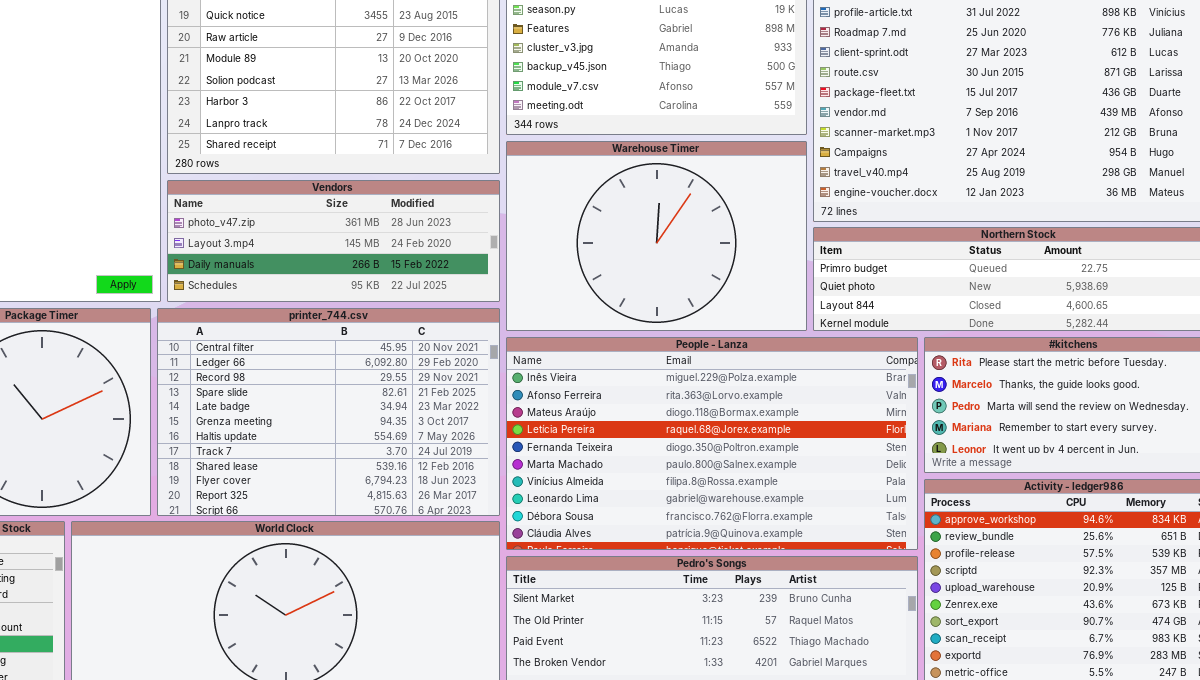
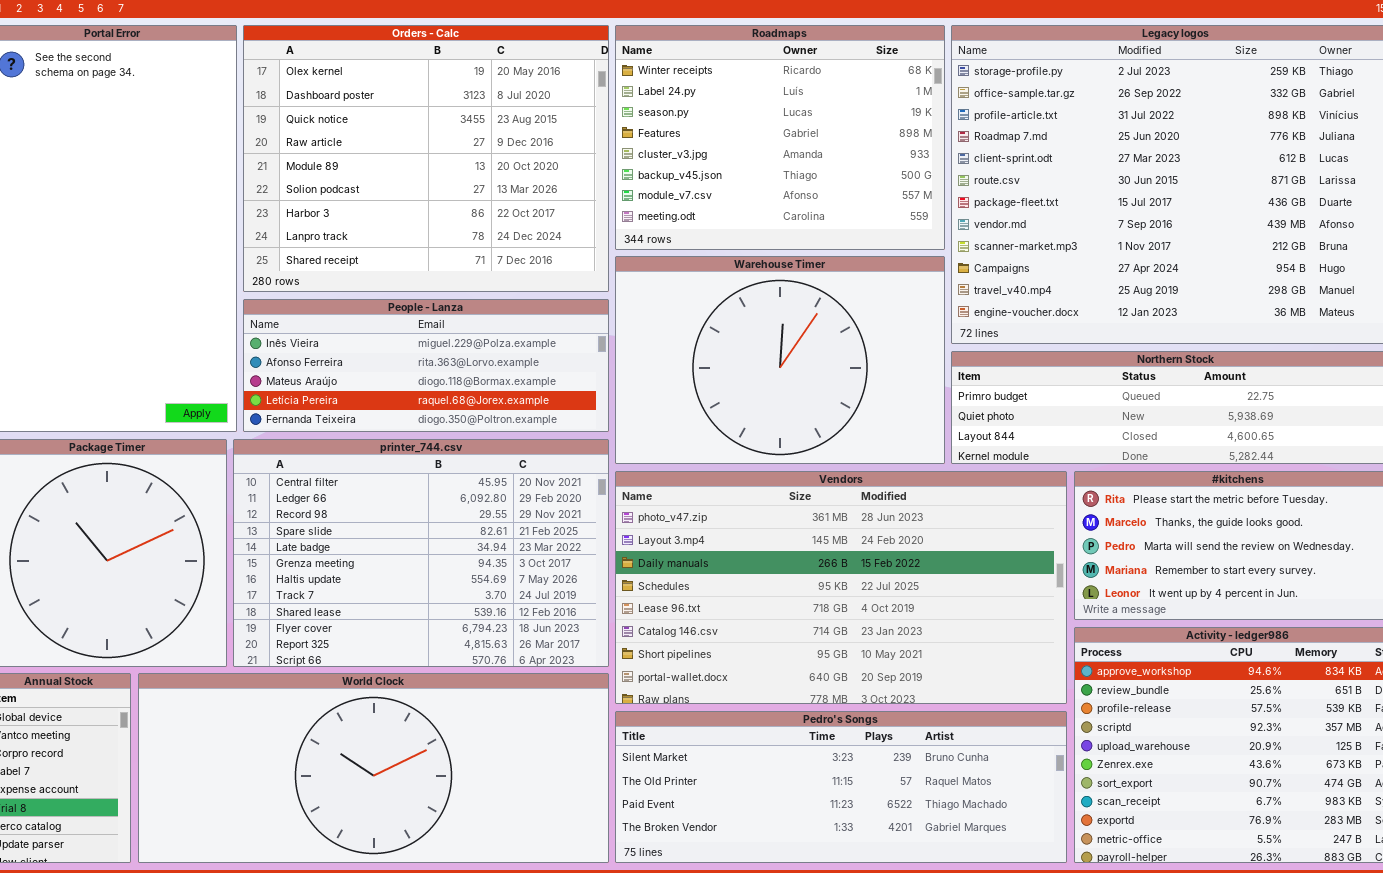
Vendors: [167,180,500,302] -> [615,471,1067,704], moved, resized
People - Lanza: [506,337,918,550] -> [243,299,609,432], moved, resized

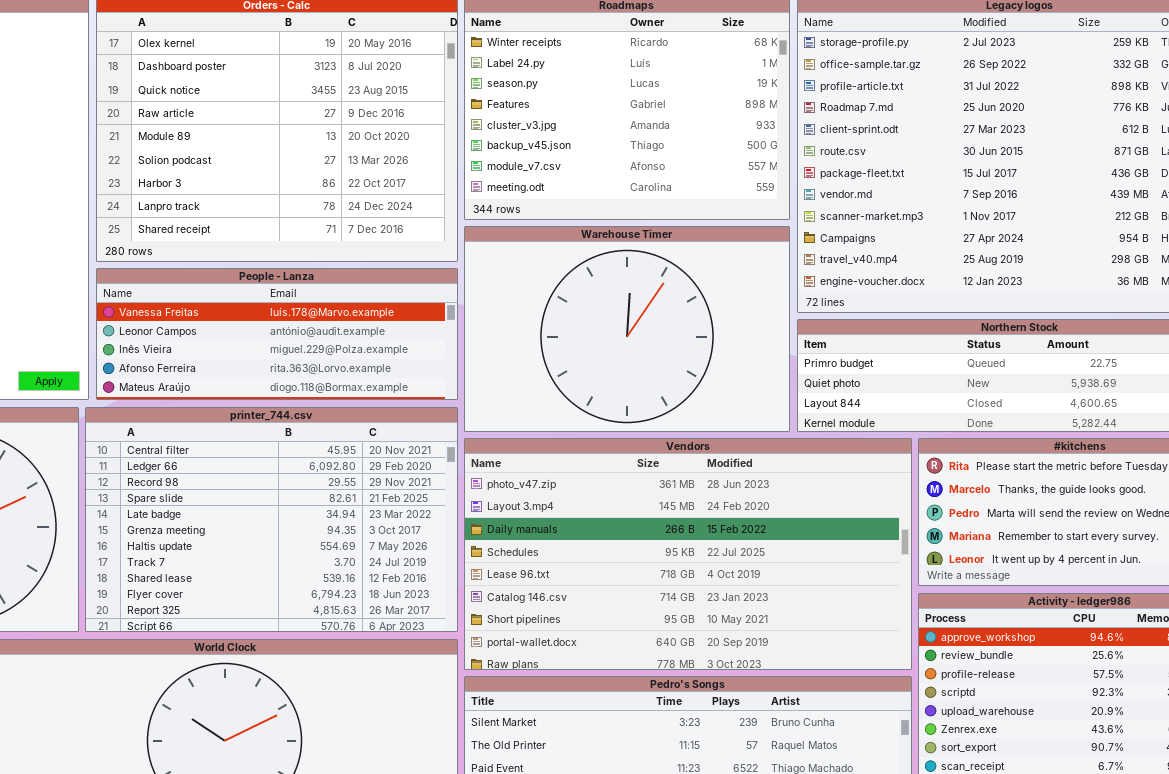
People - Lanza: [243,299,609,432] -> [96,268,458,400], scrolled up 2 rows

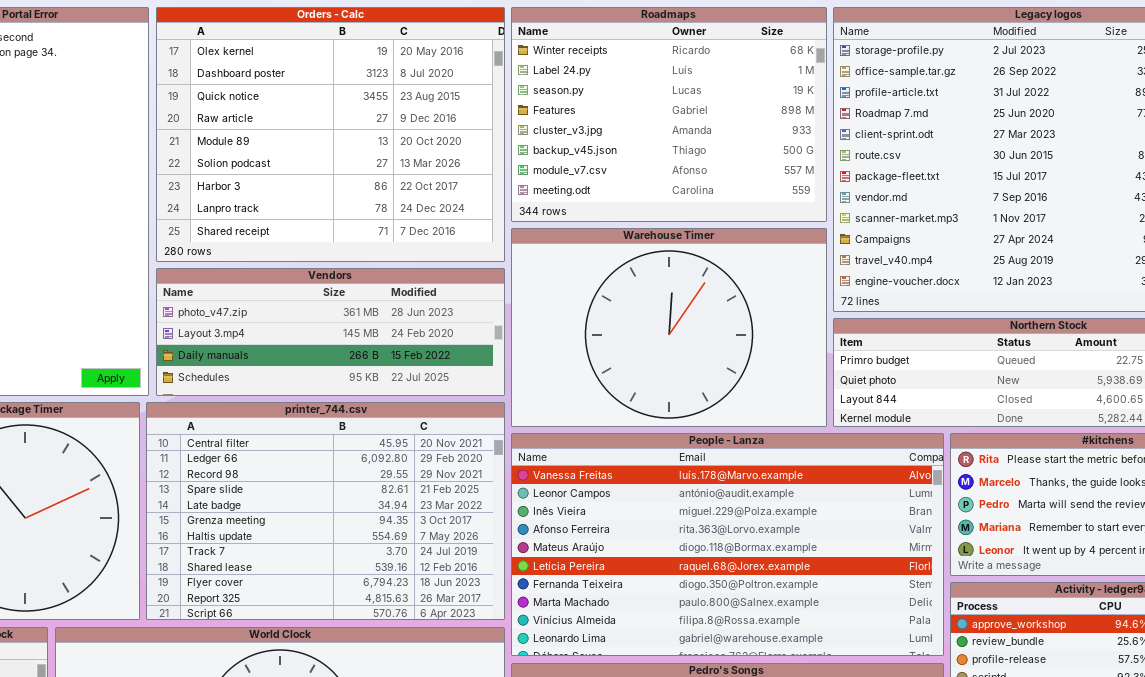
People - Lanza: [96,268,458,400] -> [511,433,944,656], moved, resized
Vendors: [464,438,912,670] -> [156,268,505,396], moved, resized

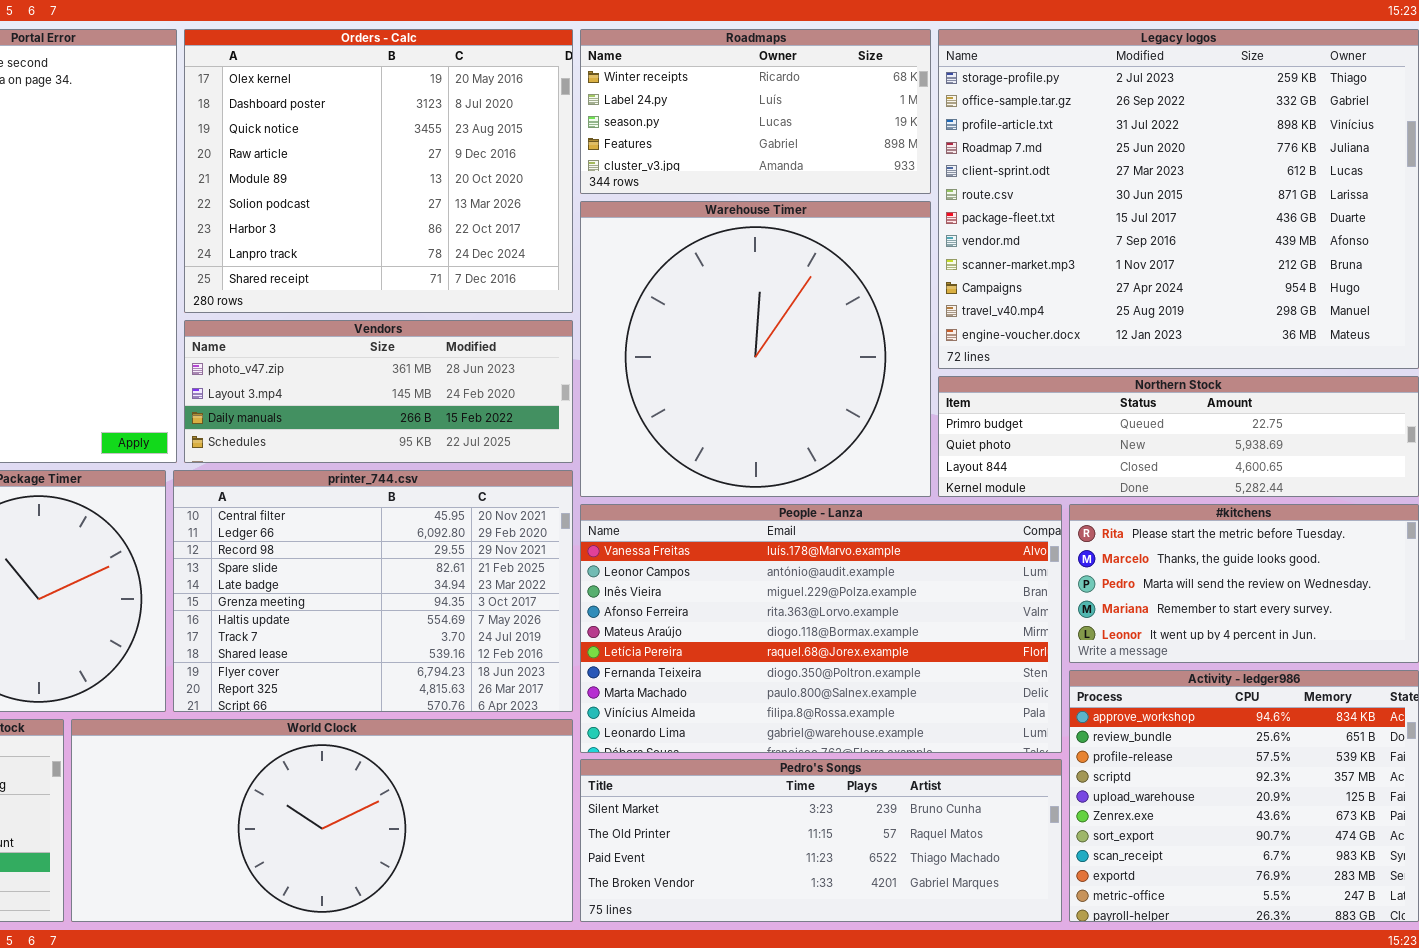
Roadmaps: [511,7,827,222] -> [580,29,931,194], resized
Warehouse Timer: [511,228,827,427] -> [580,201,931,497], resized

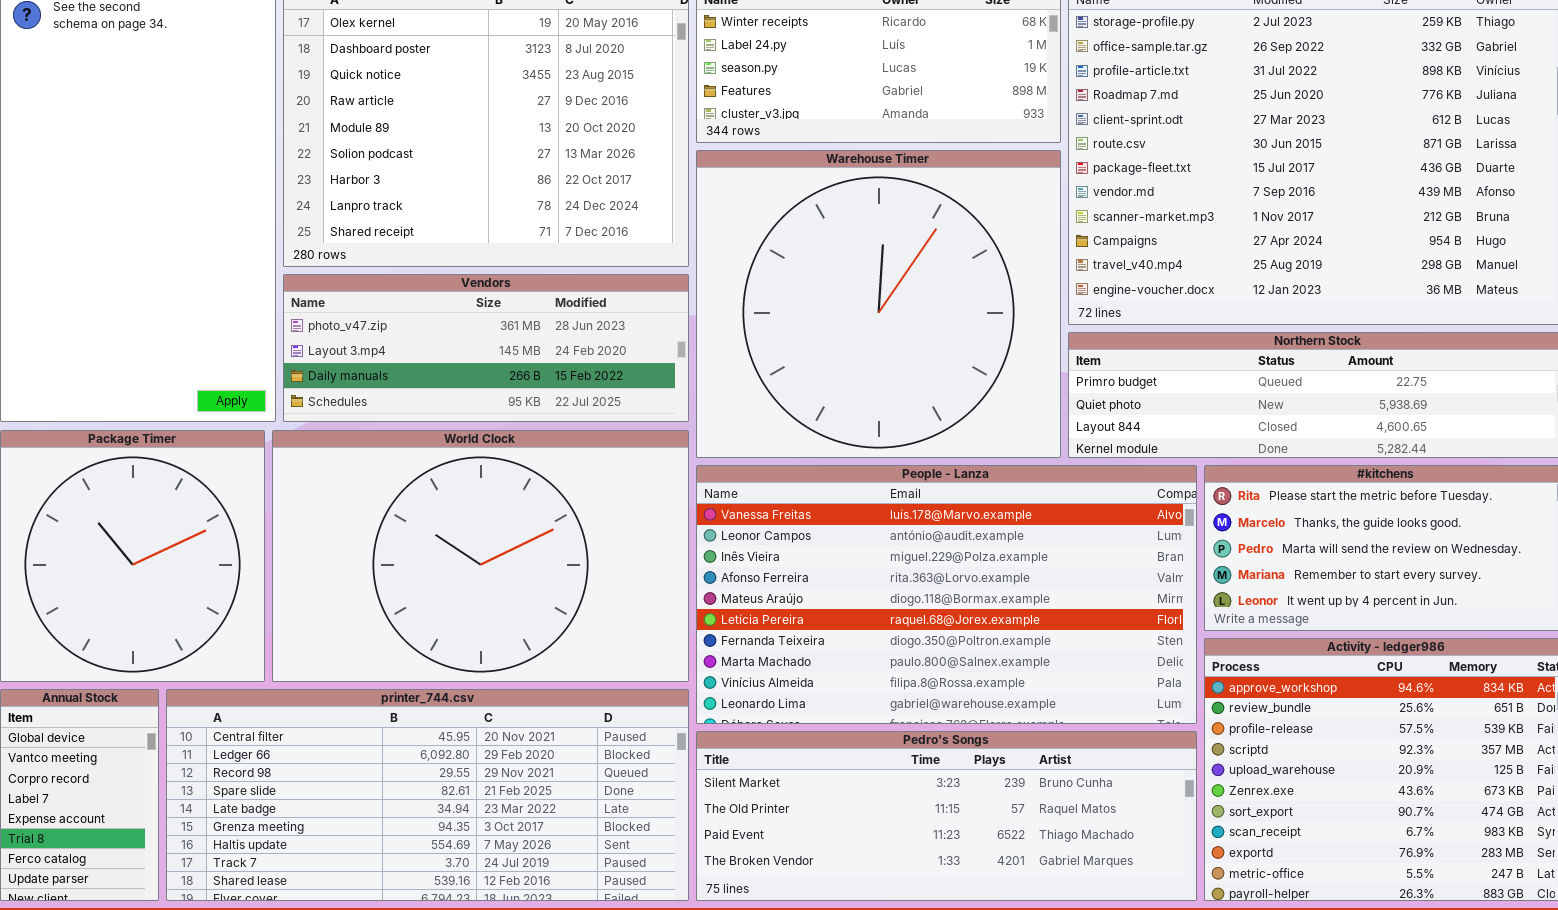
printer_744.csv: [173,470,573,712] -> [166,689,689,901], moved, resized
World Clock: [71,719,573,922] -> [272,430,689,682], moved, resized

